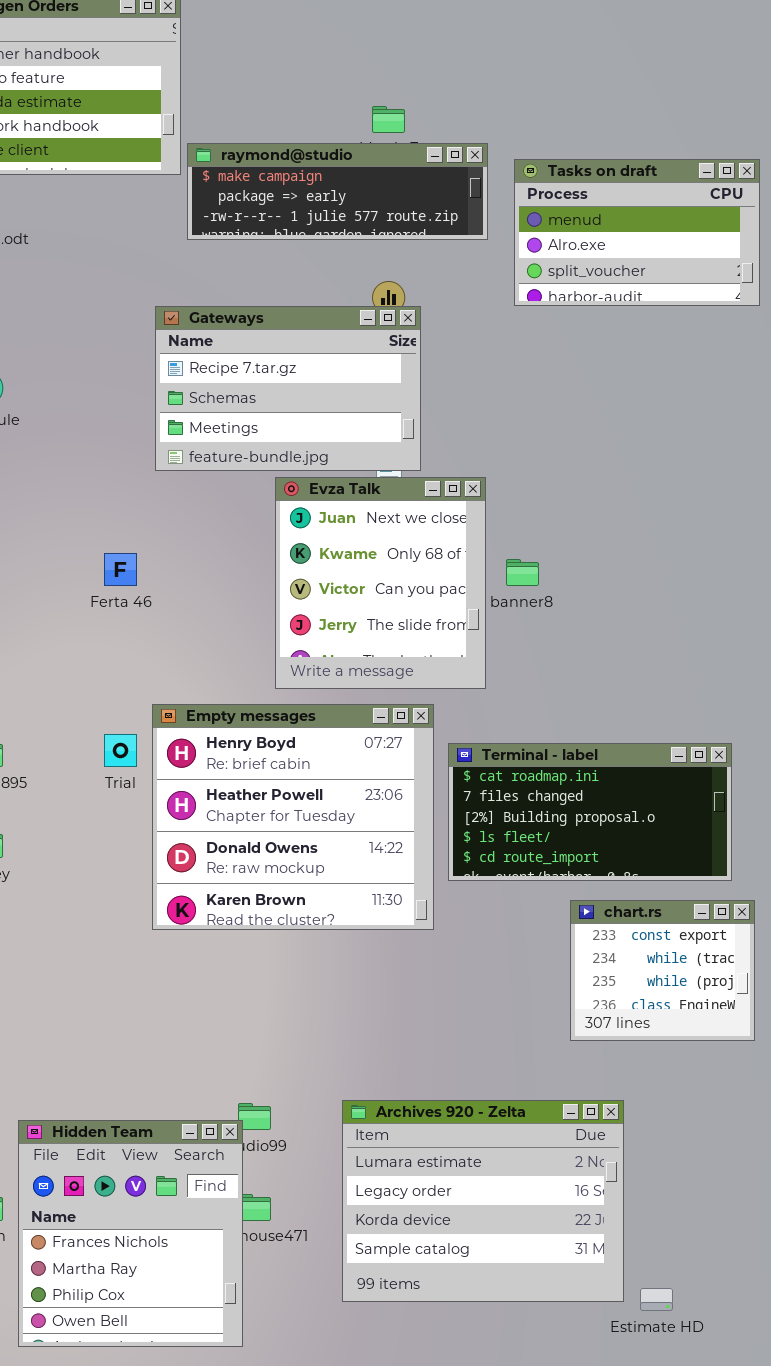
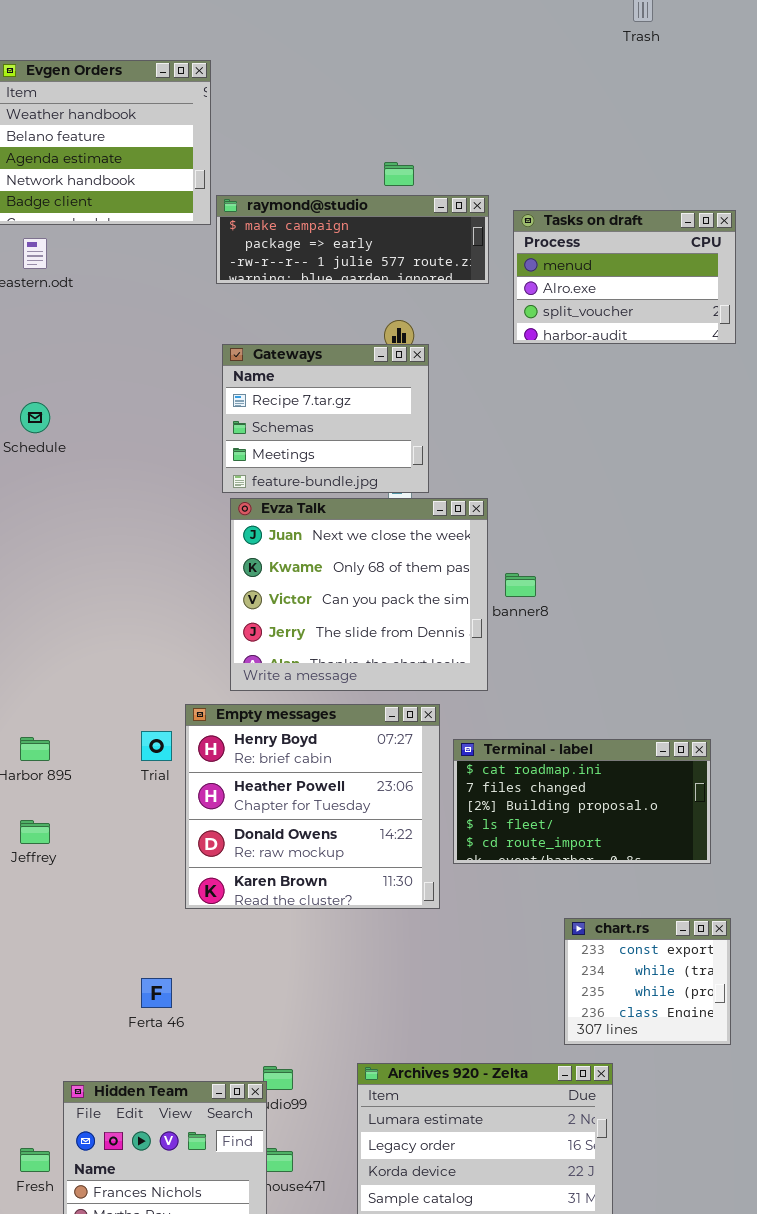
Gateways: [155,306,421,471] -> [222,344,429,493], resized
Evza Talk: [275,477,486,689] -> [230,498,488,691], resized
Ferta 46: [104,553,137,586] -> [141,978,172,1008], moved
chart.rs: [570,900,755,1041] -> [564,918,731,1045], moved

